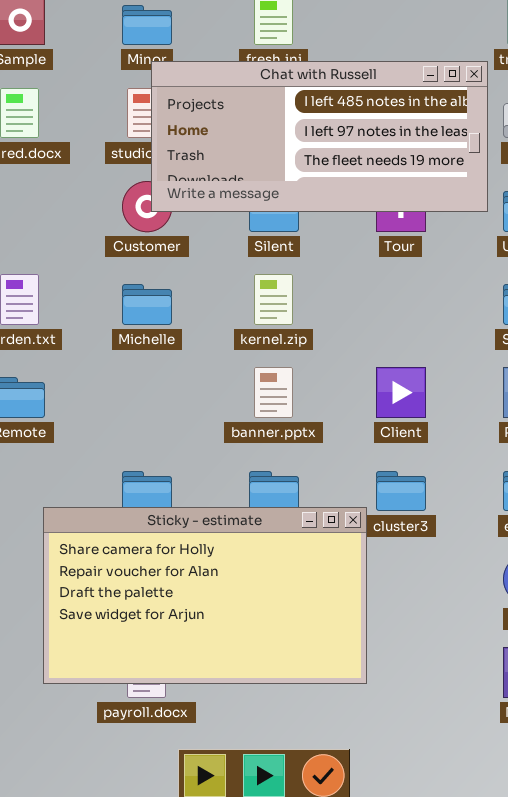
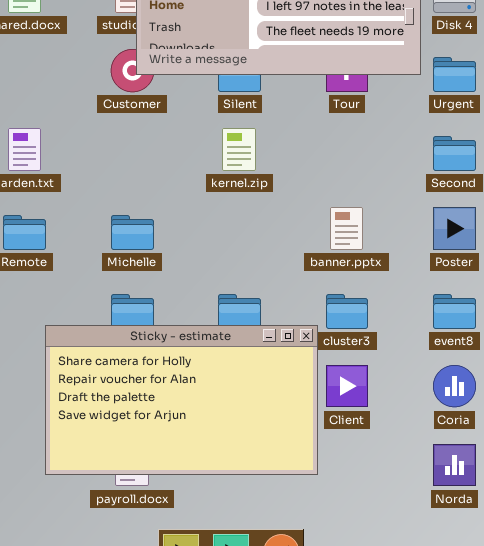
Michelle: [122,284,172,325] -> [111,215,154,250], moved
banner.pptx: [254,367,293,418] -> [330,207,363,250], moved
Client: [376,367,426,418] -> [326,365,368,407], moved

